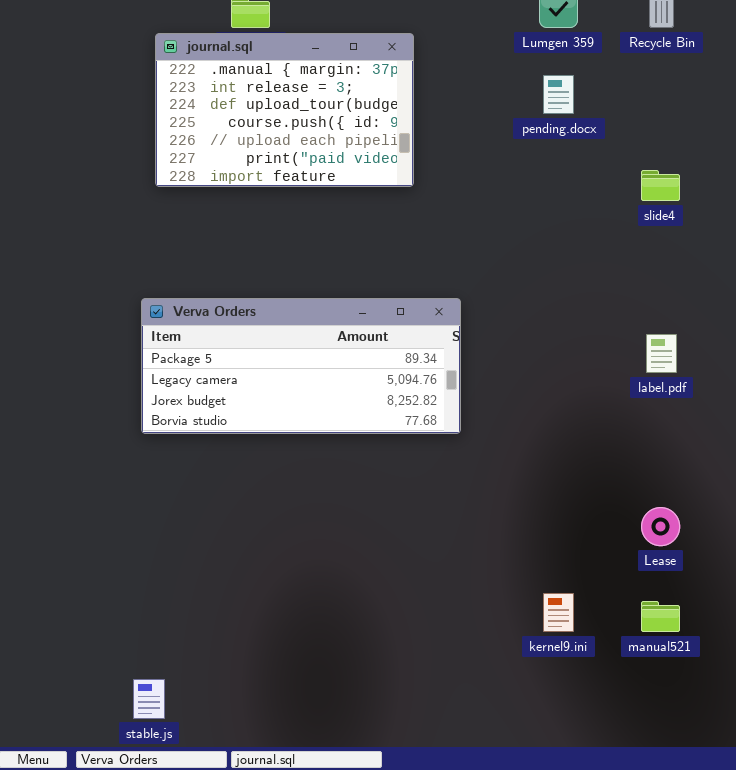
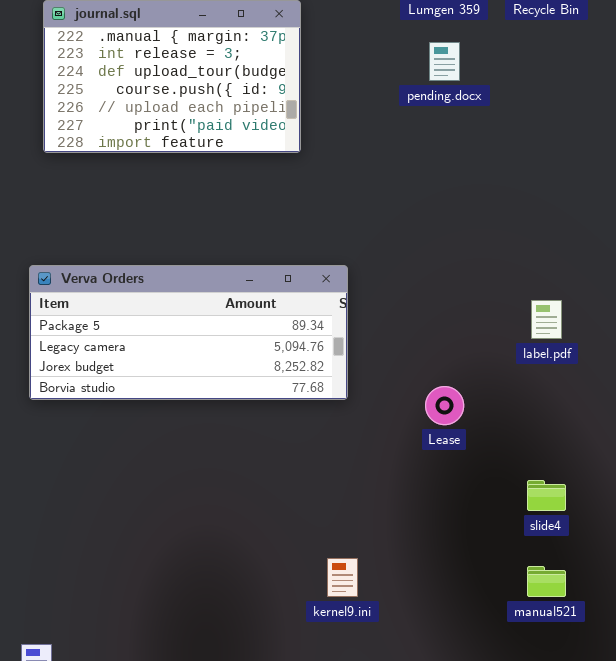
slide4: [641,170,680,201] -> [527,480,566,511], moved
Lease: [641,507,680,546] -> [425,386,464,425], moved
kernel9.ini: [543,593,574,632] -> [327,558,358,597], moved

